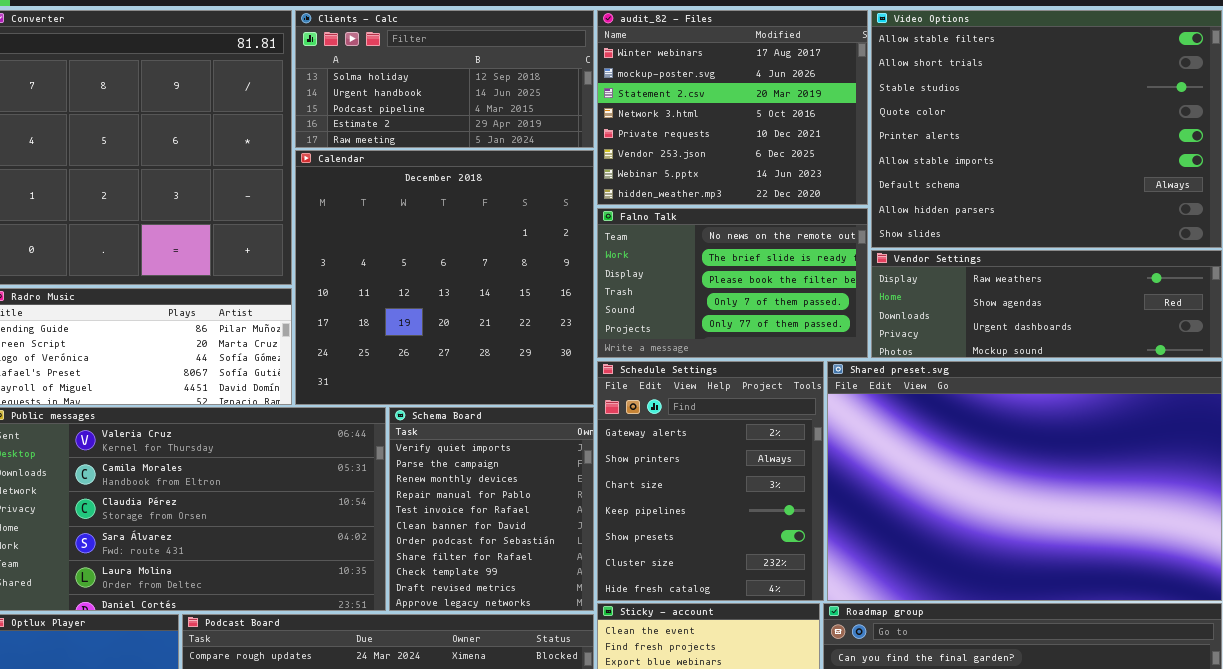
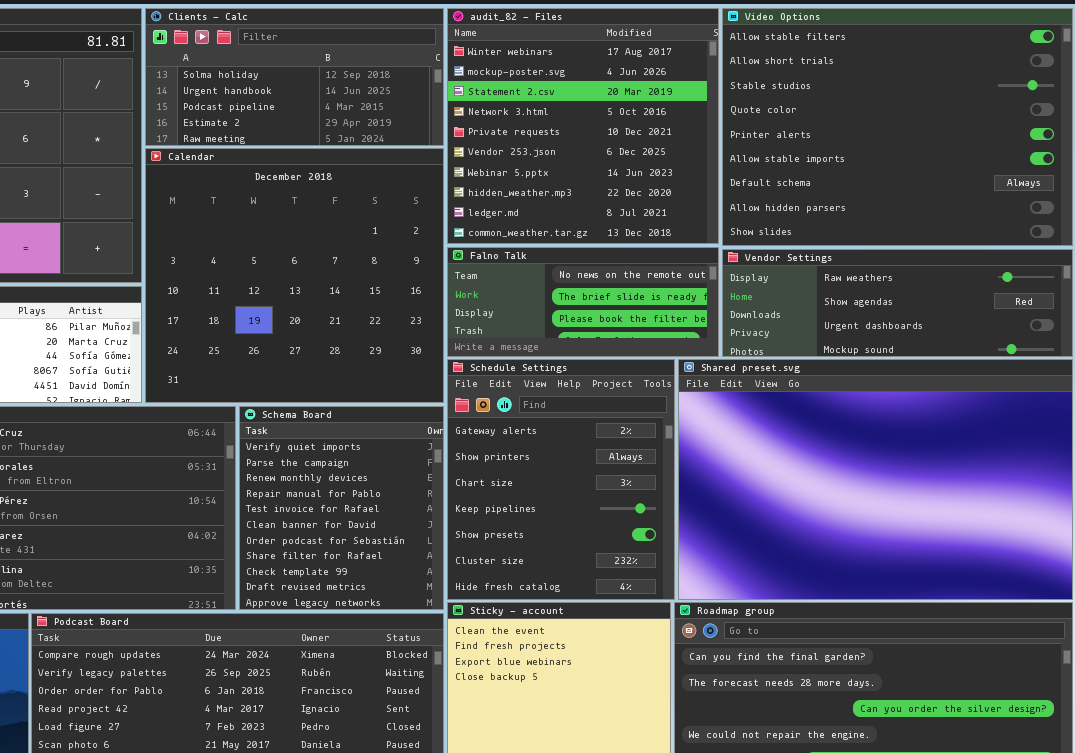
audit_82 - Files: [597,10,868,205] -> [447,8,719,244], resized
Falno Talk: [597,208,868,358] -> [447,247,719,357], resized

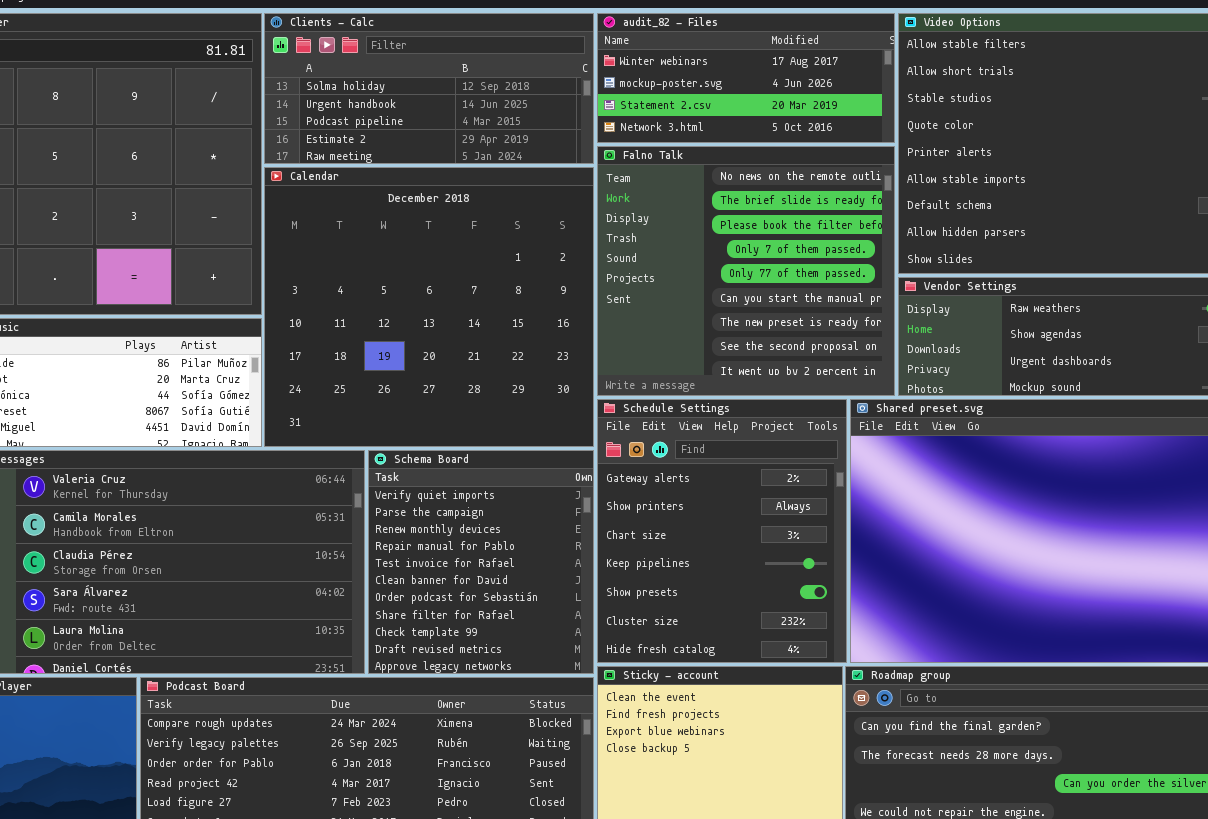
audit_82 - Files: [447,8,719,244] -> [597,13,895,143], resized
Falno Talk: [447,247,719,357] -> [597,146,895,396], resized

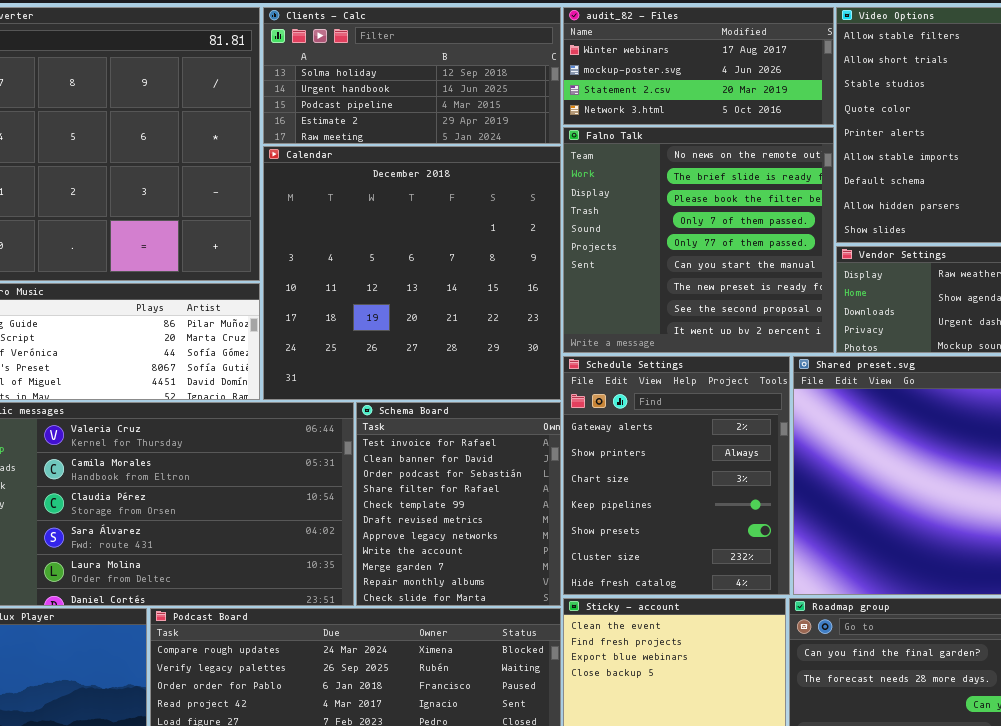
Schema Board: [368,450,594,674] -> [356,402,561,606], scrolled down 4 rows

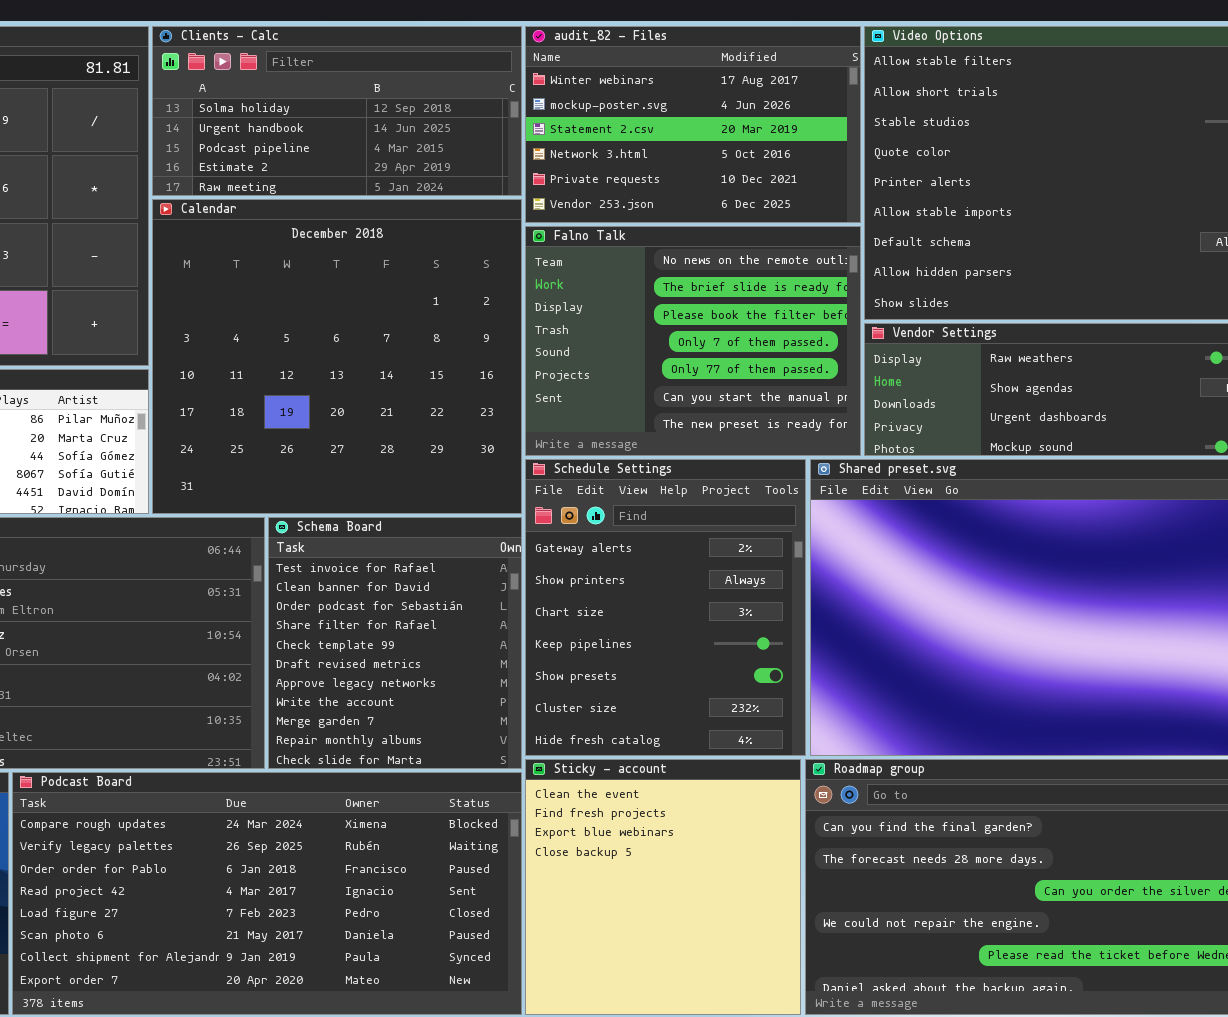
audit_82 - Files: [563,7,834,125] -> [525,26,861,223], resized
Falno Talk: [563,127,834,353] -> [525,226,861,456], resized

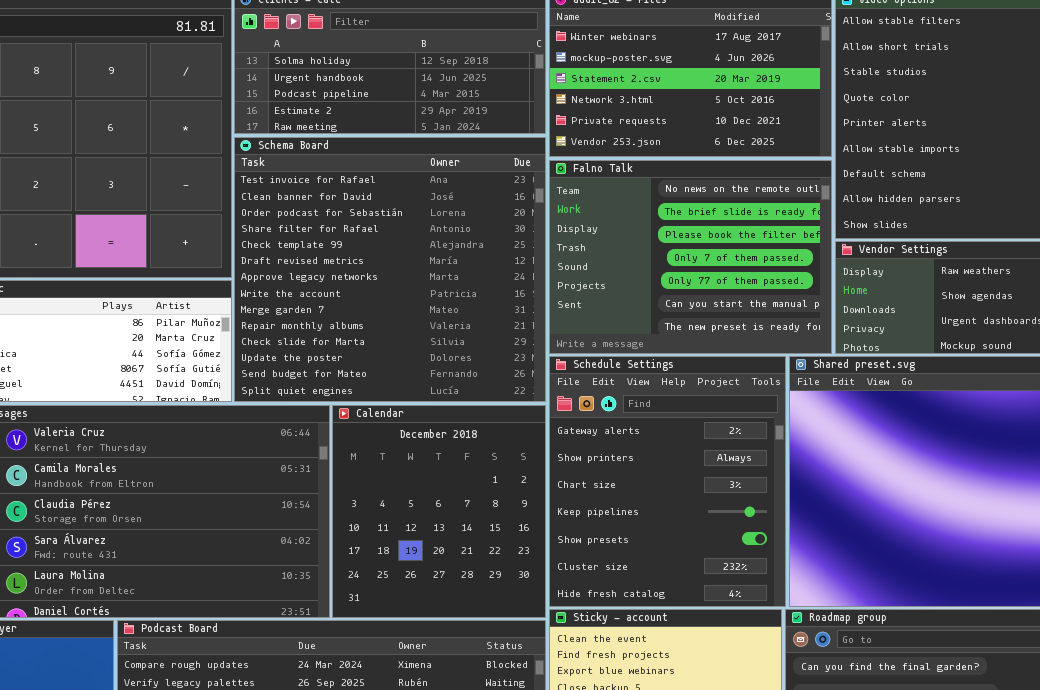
Calendar: [152,199,522,514] -> [332,405,546,618], moved, resized
Schema Board: [268,517,522,769] -> [234,137,546,402], moved, resized

